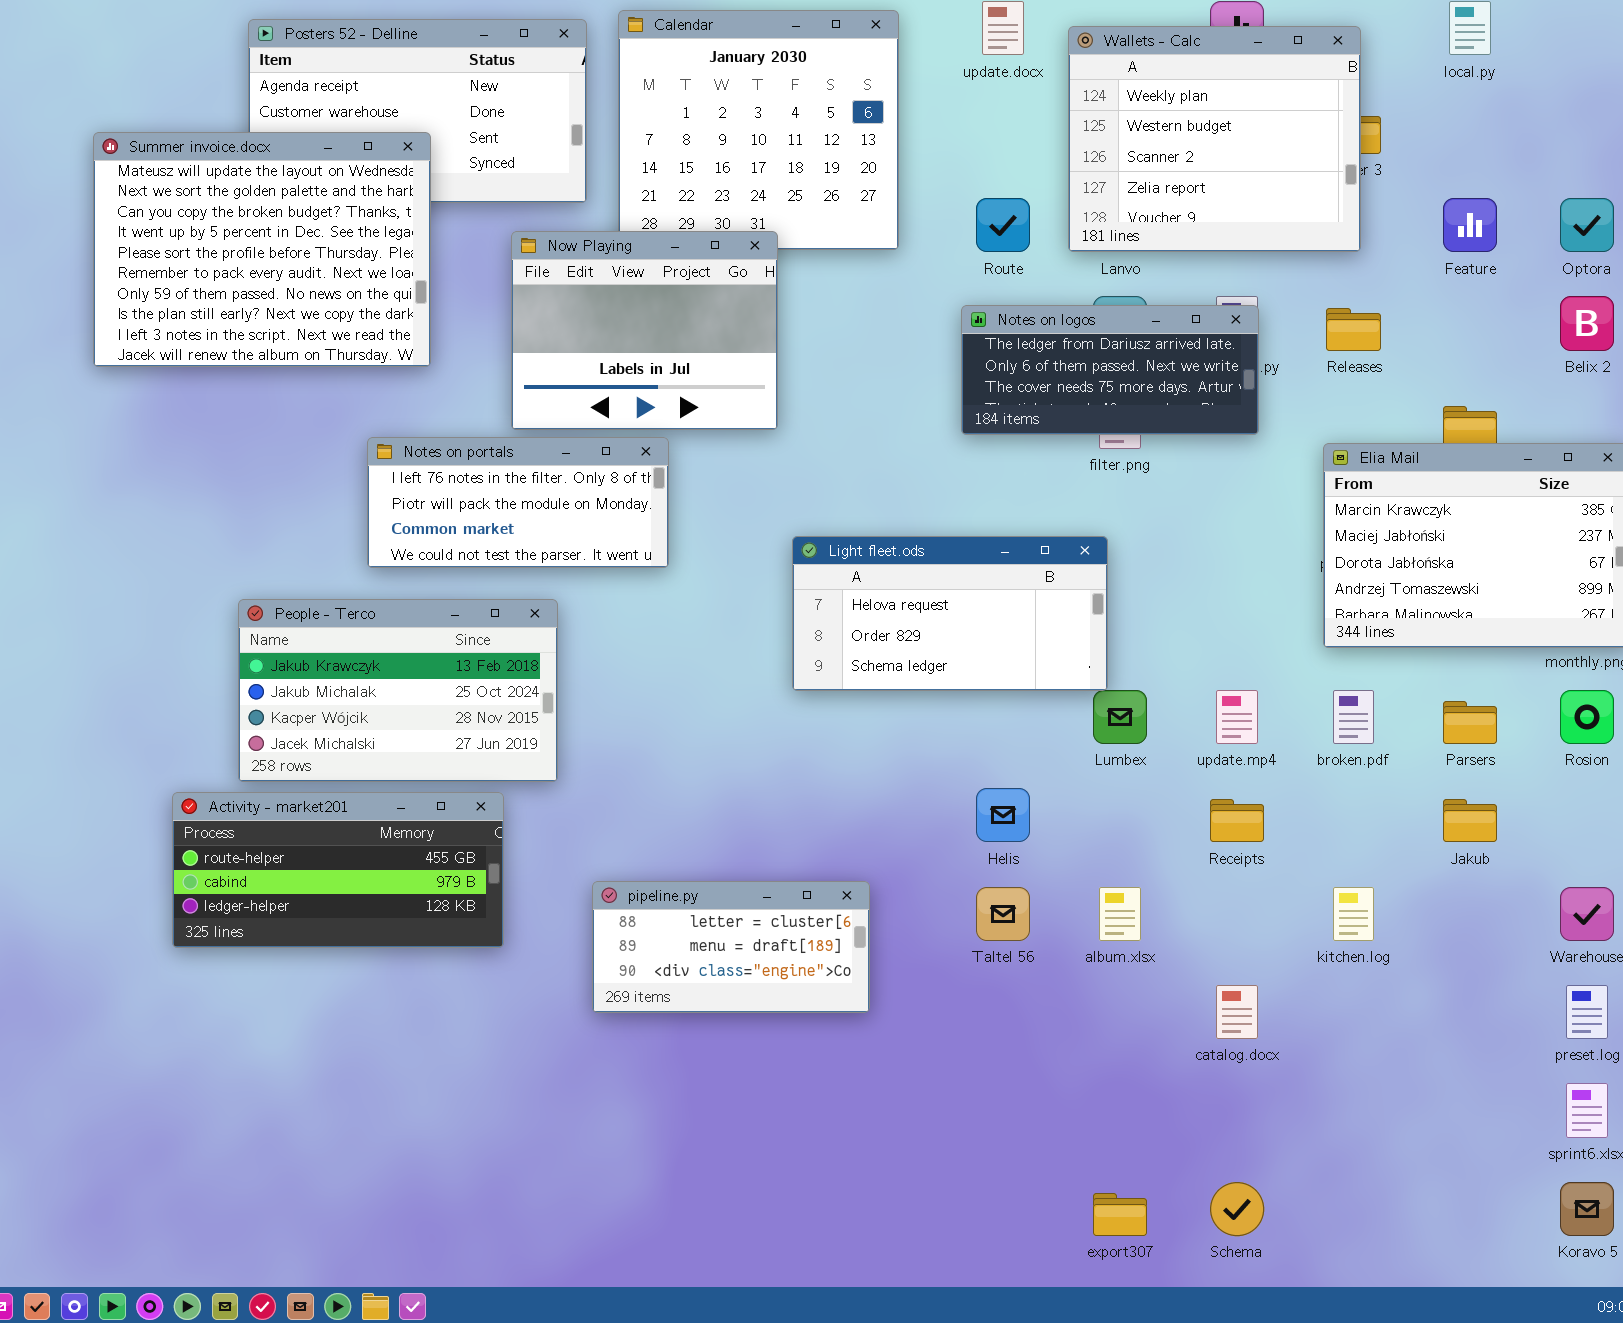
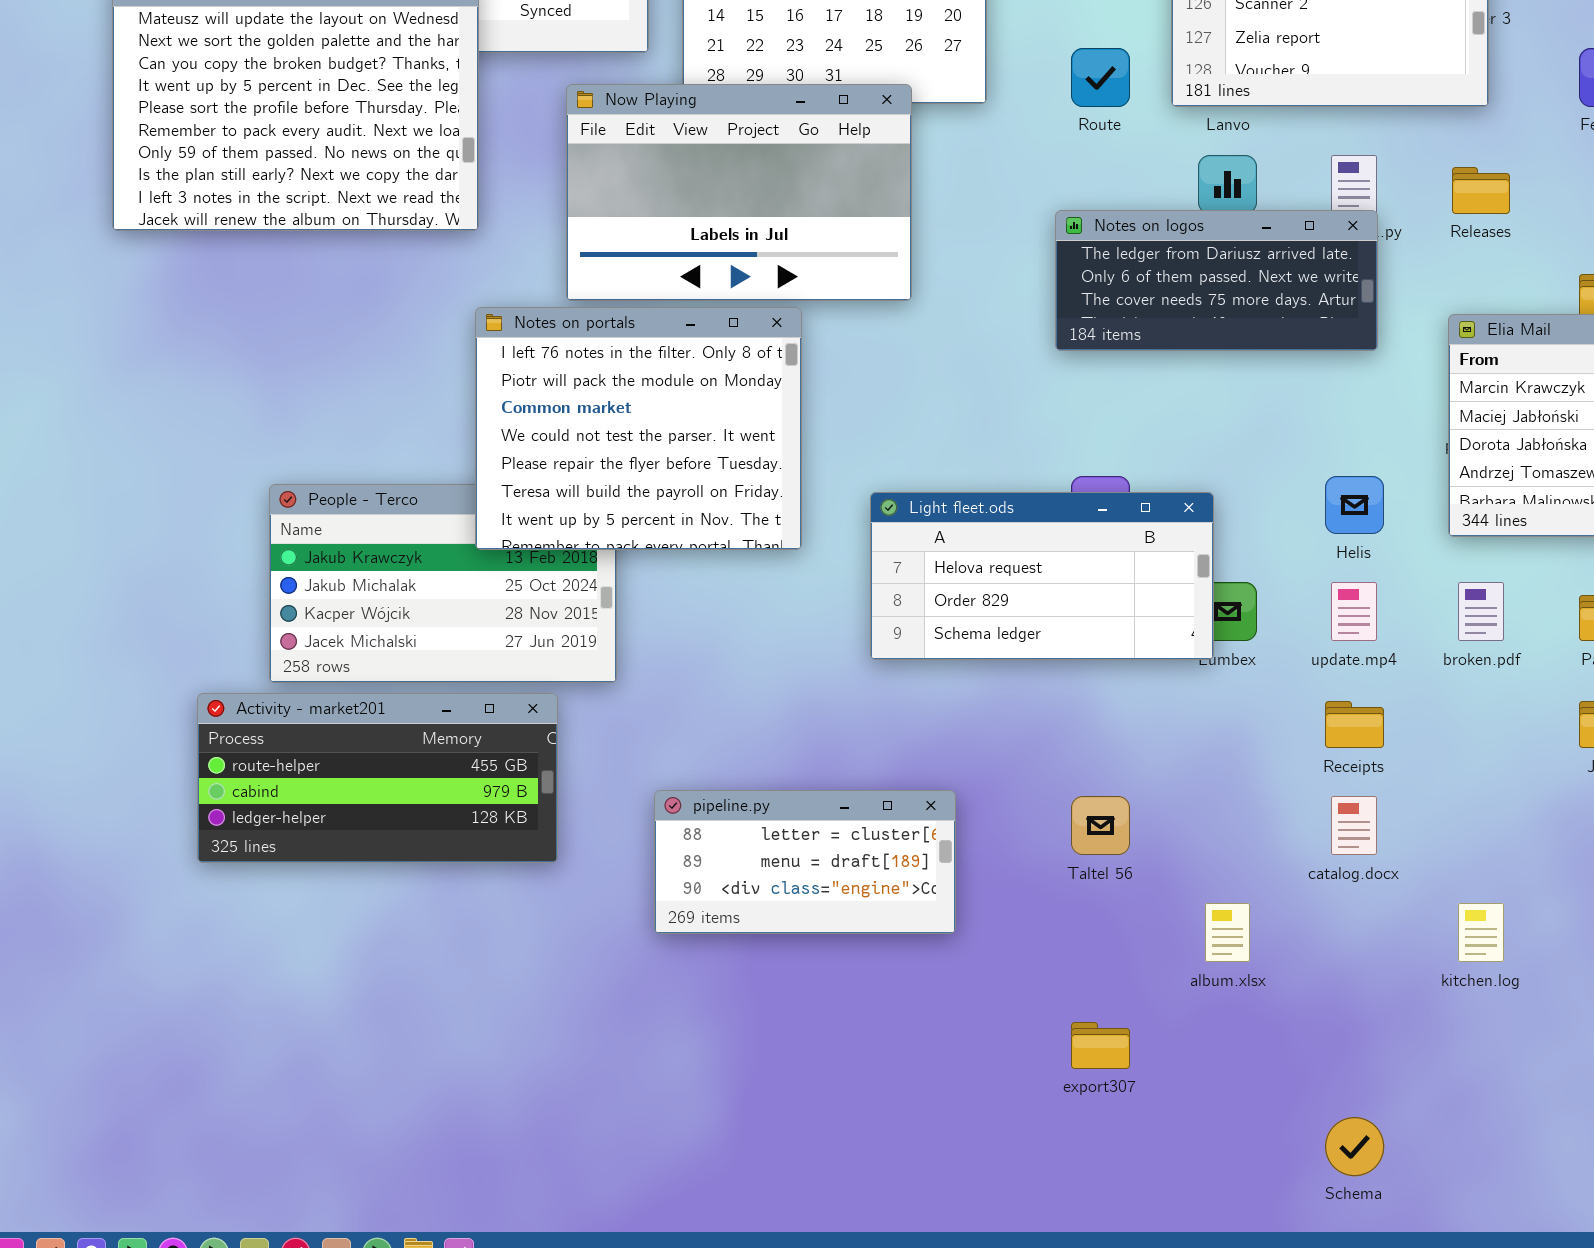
Now Playing: [511,231,778,430] -> [566,84,912,301], resized
Notes on logos: [961,305,1259,435] -> [1055,210,1378,351], moved
Notes on portals: [367,437,669,568] -> [475,307,802,550], moved, resized
Light fleet.ods: [792,536,1108,691] -> [870,492,1214,660], moved
Helis: [976,788,1030,842] -> [1325,476,1384,534], moved
album.xlsx: [1099,887,1141,941] -> [1205,903,1250,962], moved
kitchen.log: [1333,887,1374,941] -> [1458,903,1504,962], moved
catalog.docx: [1216,985,1258,1039] -> [1331,796,1377,855], moved
export307: [1093,1193,1147,1236] -> [1071,1022,1130,1069], moved

